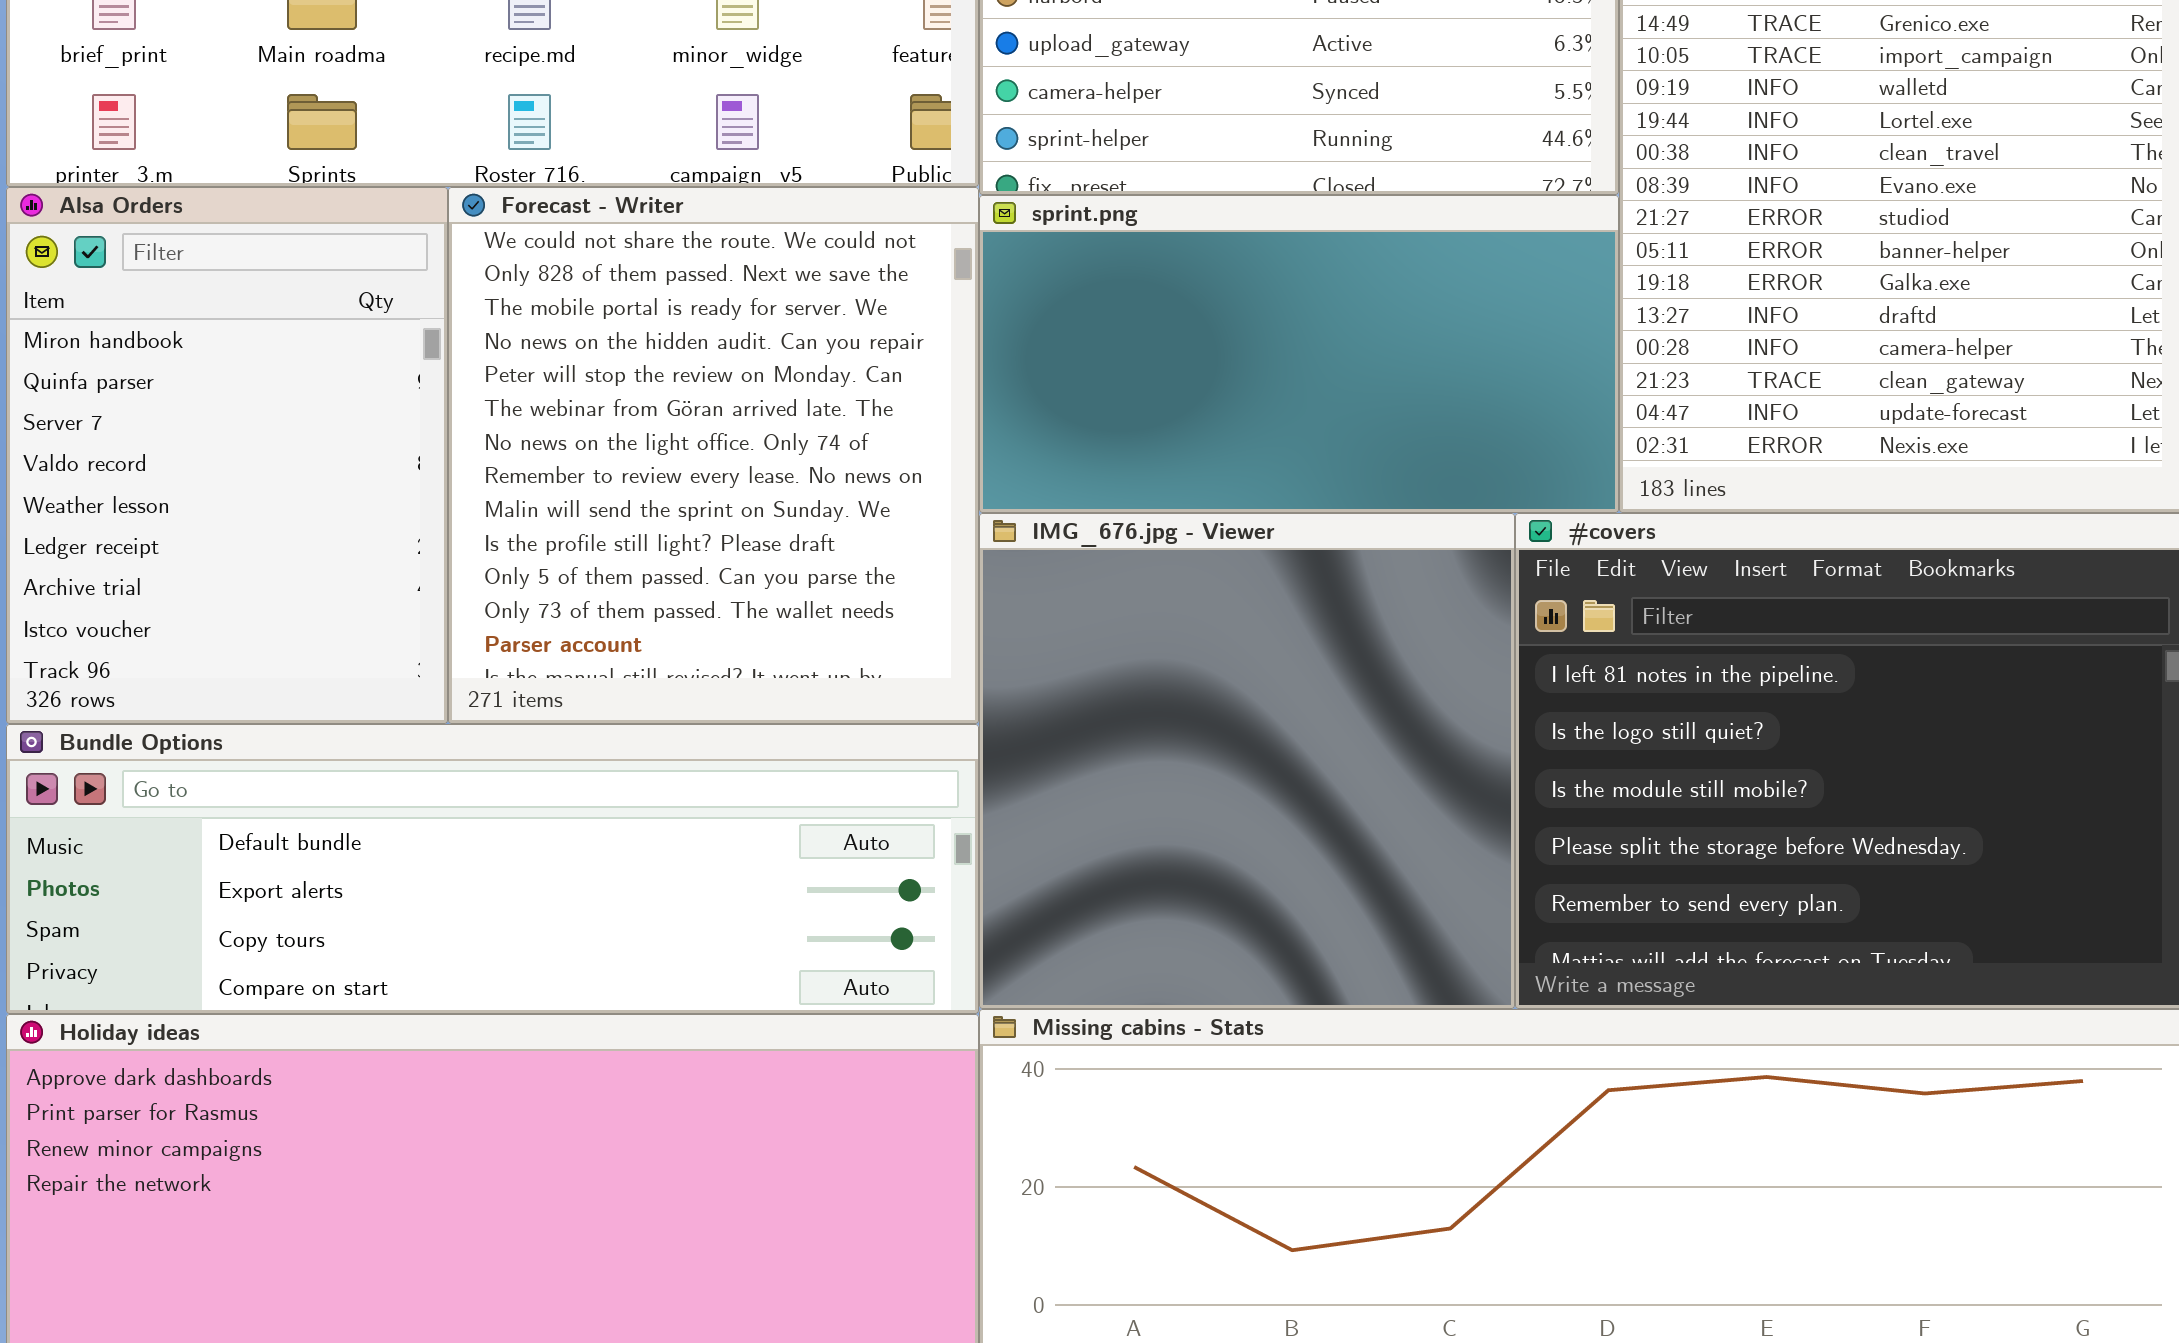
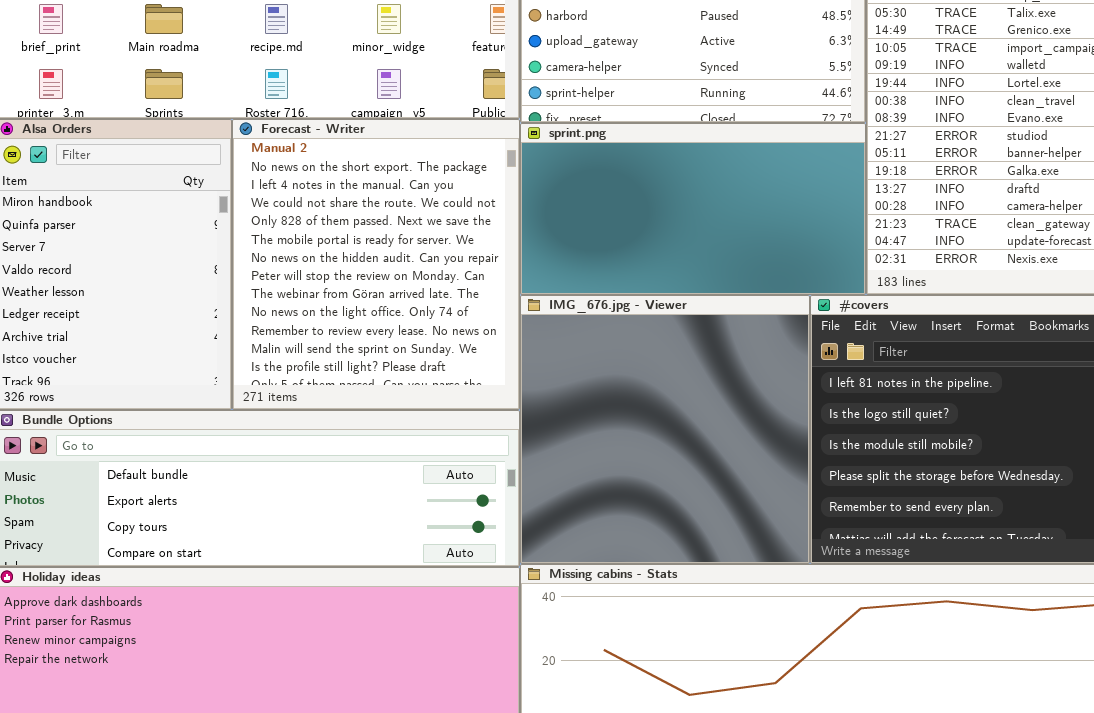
Forecast - Writer: [448,187,979,724] -> [232,119,520,410], scrolled up 3 rows

